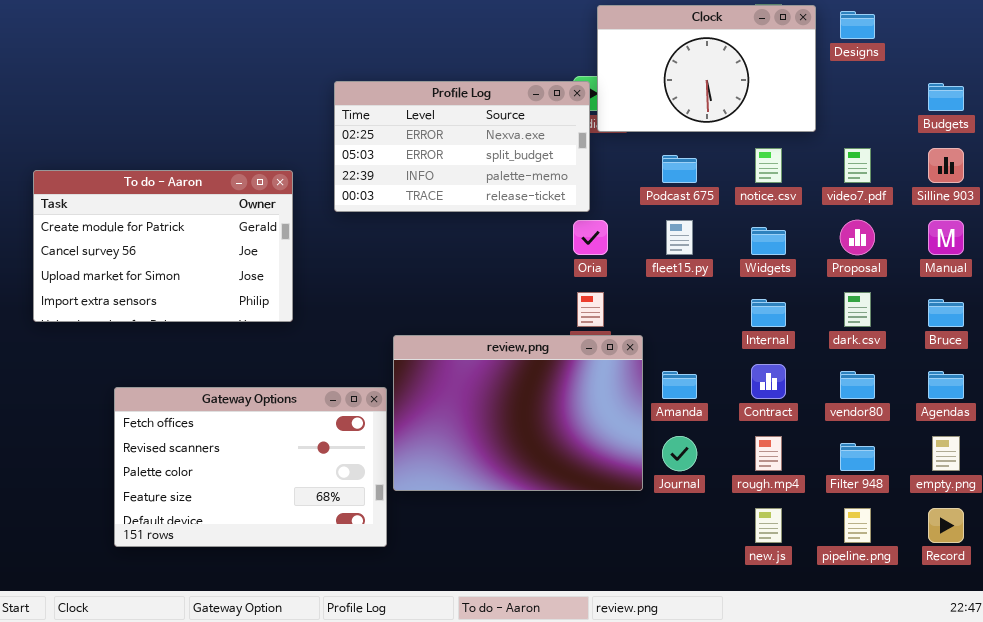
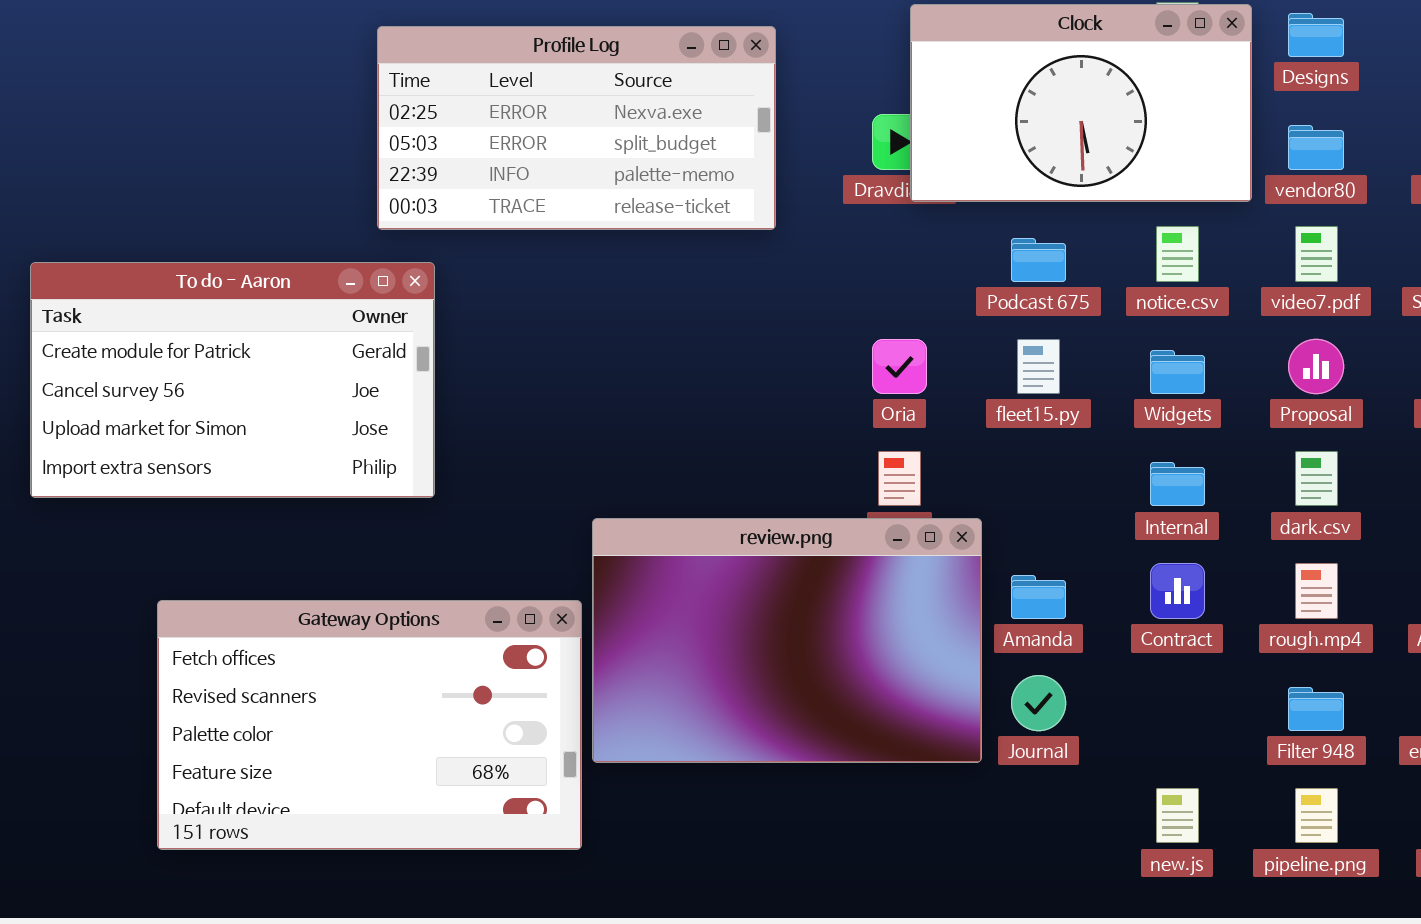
Profile Log: [334,81,590,212] -> [377,26,776,230], moved
vendor80: [840,371,875,399] -> [1288,125,1344,170], moved
rough.mp4: [755,436,782,471] -> [1295,563,1338,619], moved

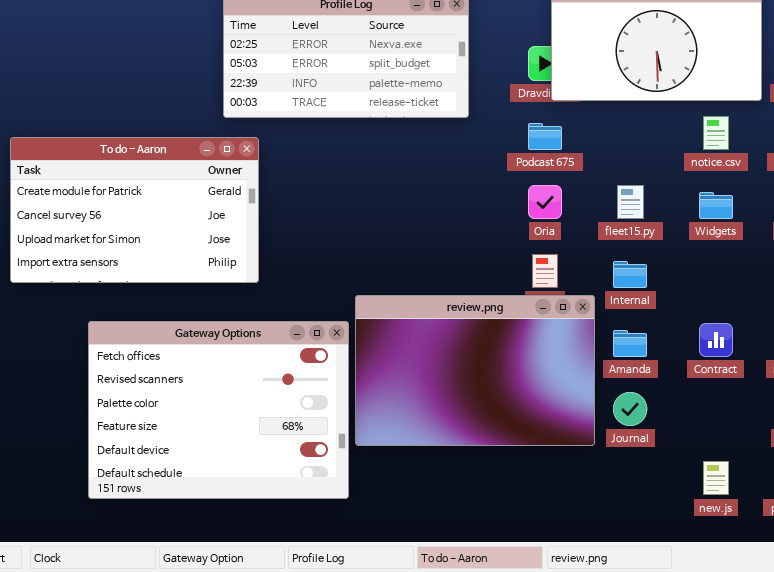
Podcast 675: [1011,238,1066,282] -> [528,123,562,150], moved
Internal: [1150,462,1205,506] -> [613,261,647,288], moved
Gateway Options: [157,600,582,850] -> [88,321,349,499], resized

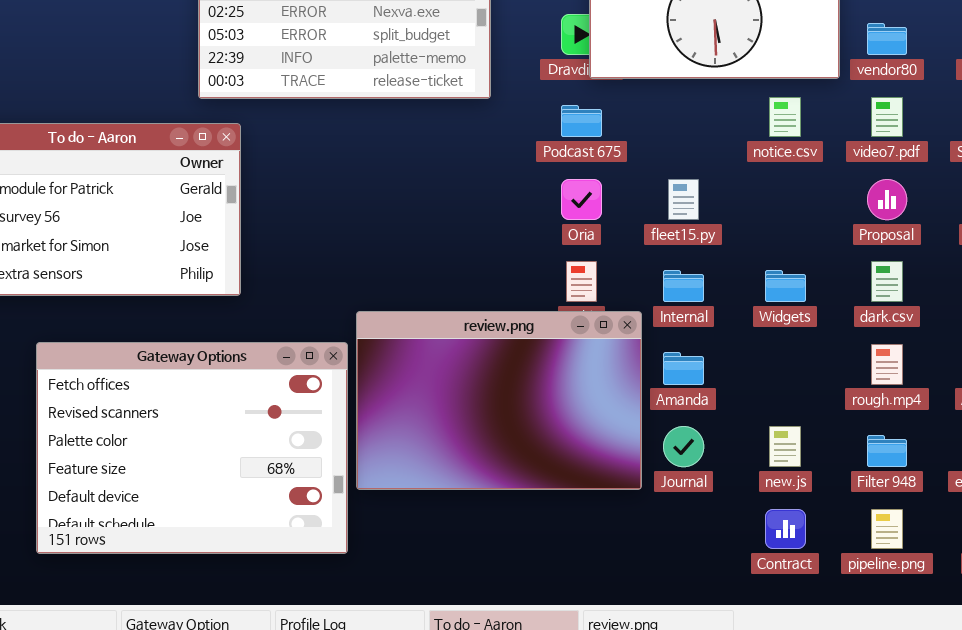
Widgets: [699,192,733,219] -> [765,270,806,302], moved
Contract: [699,323,733,357] -> [765,509,806,549], moved
new.js: [703,461,729,495] -> [769,426,801,467], moved

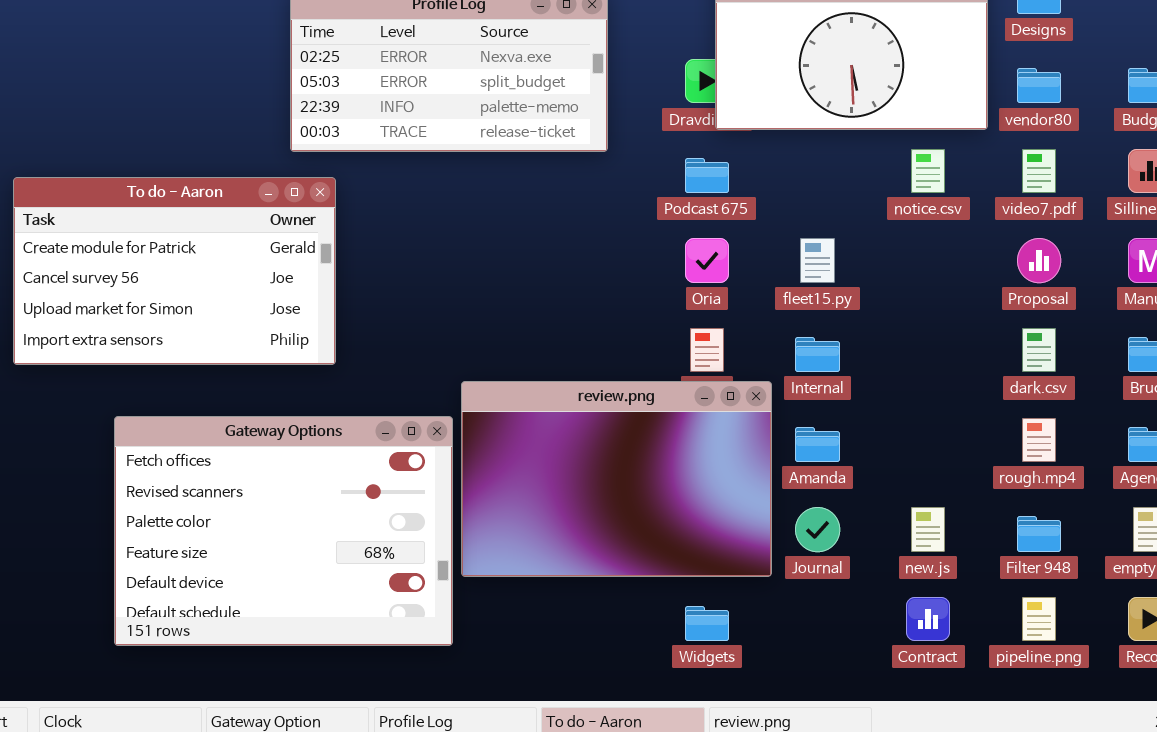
Widgets: [765,270,806,302] -> [685,606,729,641], moved

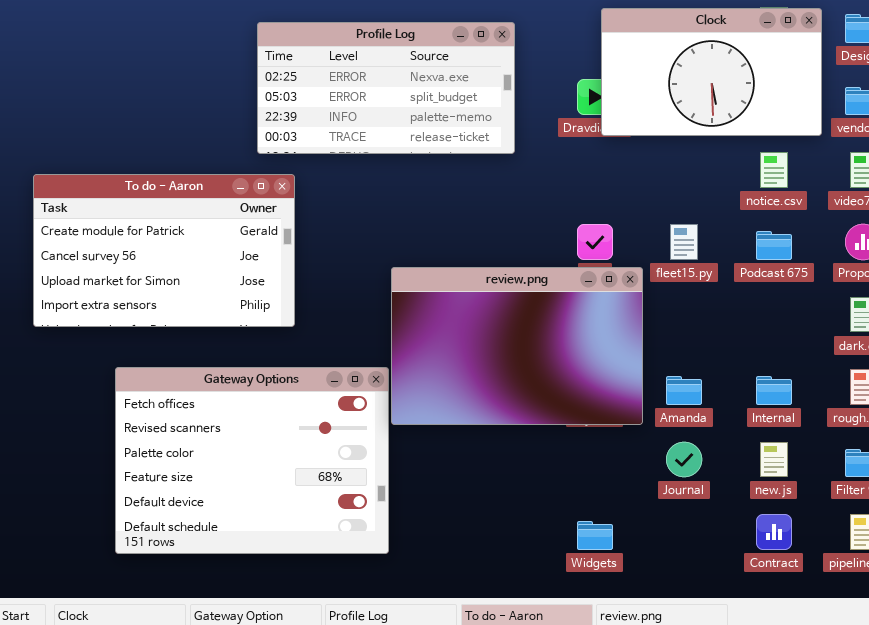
Podcast 675: [685,158,729,193] -> [756,231,792,260], moved
Internal: [795,337,840,372] -> [756,376,792,405], moved
review.png: [461,381,772,577] -> [391,267,643,425], moved

